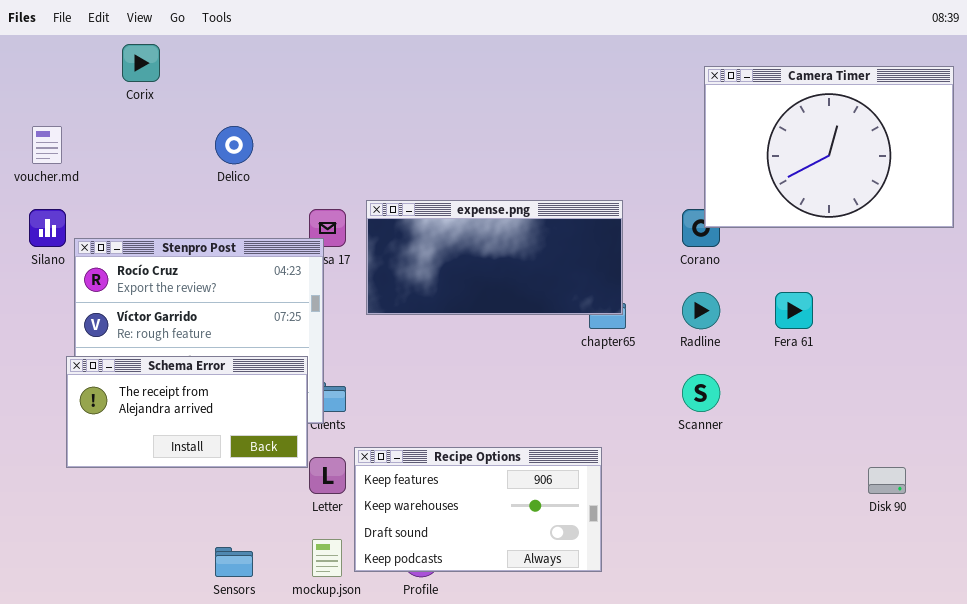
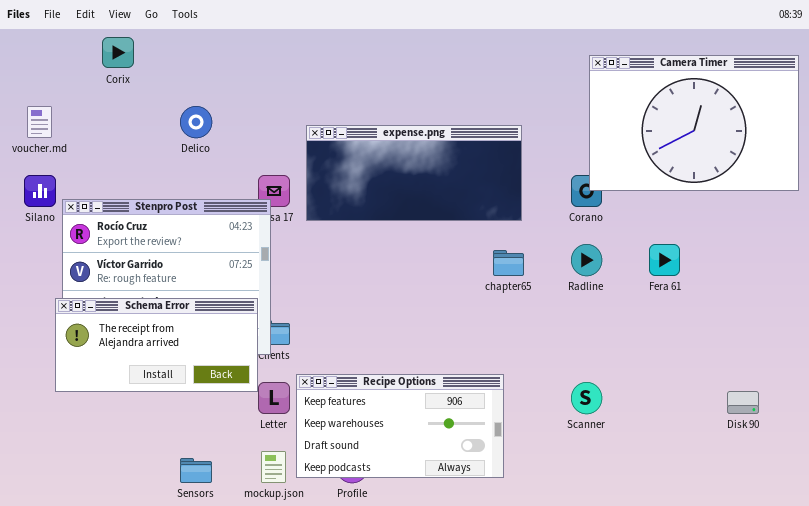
expense.png: [366,200,623,315] -> [306,125,522,221], moved
Scanner: [682,374,720,412] -> [571,382,602,414], moved

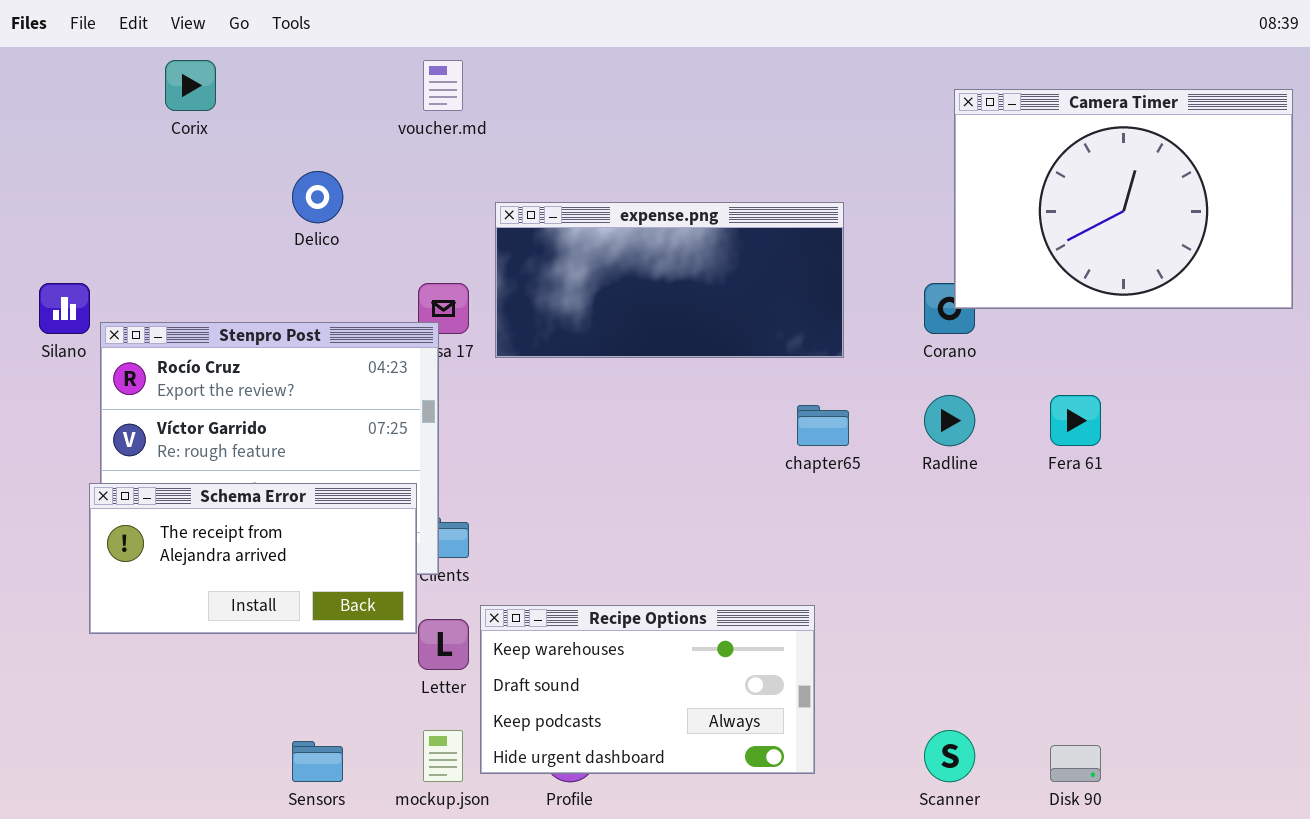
voucher.md: [27,106,52,138] -> [423,60,463,111], moved
Recipe Options: [296,374,504,478] -> [480,605,815,774], scrolled down 1 row
Scanner: [571,382,602,414] -> [924,730,975,782], moved
Disk 90: [727,391,759,414] -> [1050,745,1101,782], moved

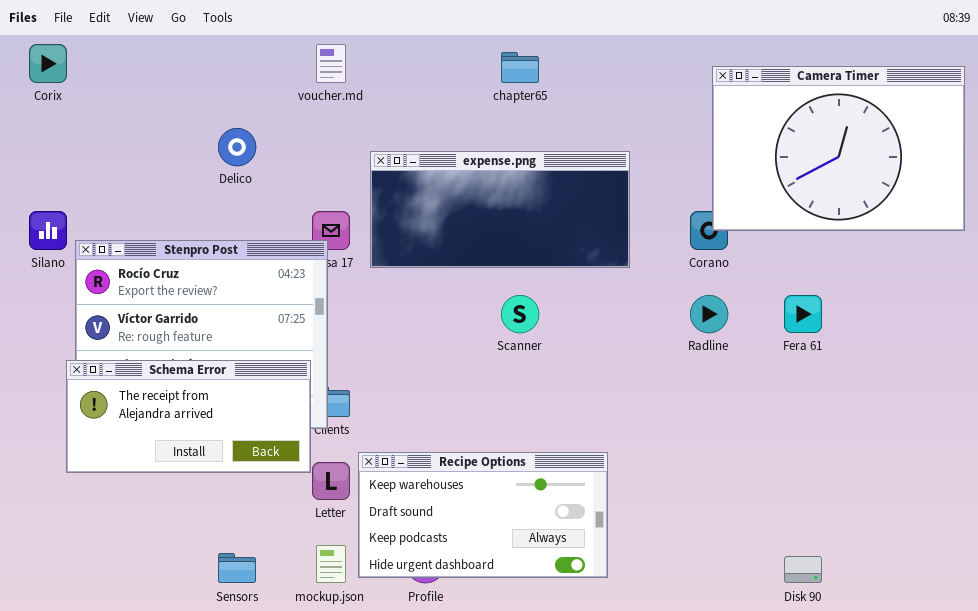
Corix: [165,60,216,111] -> [29,44,67,83], moved
chapter65: [797,405,849,446] -> [501,52,539,83], moved
Scanner: [924,730,975,782] -> [501,295,539,333], moved

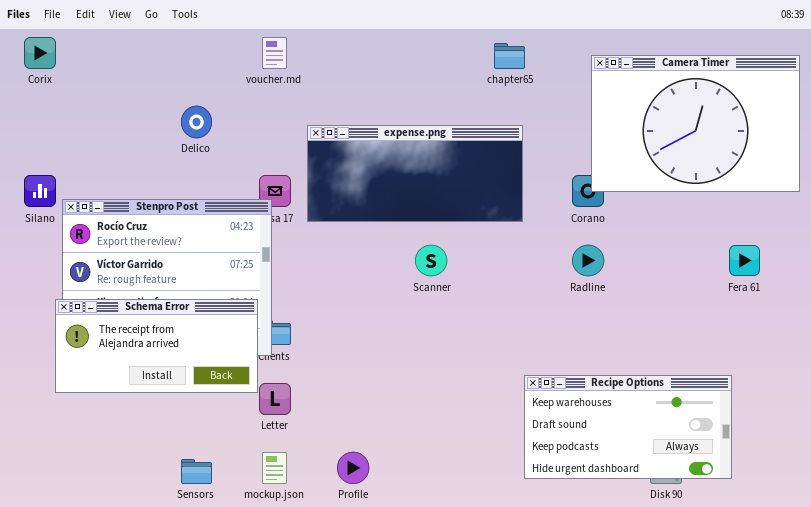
chapter65: [501,52,539,83] -> [494,43,525,69], moved
Fera 61: [784,295,822,333] -> [729,245,760,276], moved
Recipe Options: [358,452,608,578] -> [524,375,732,479], moved

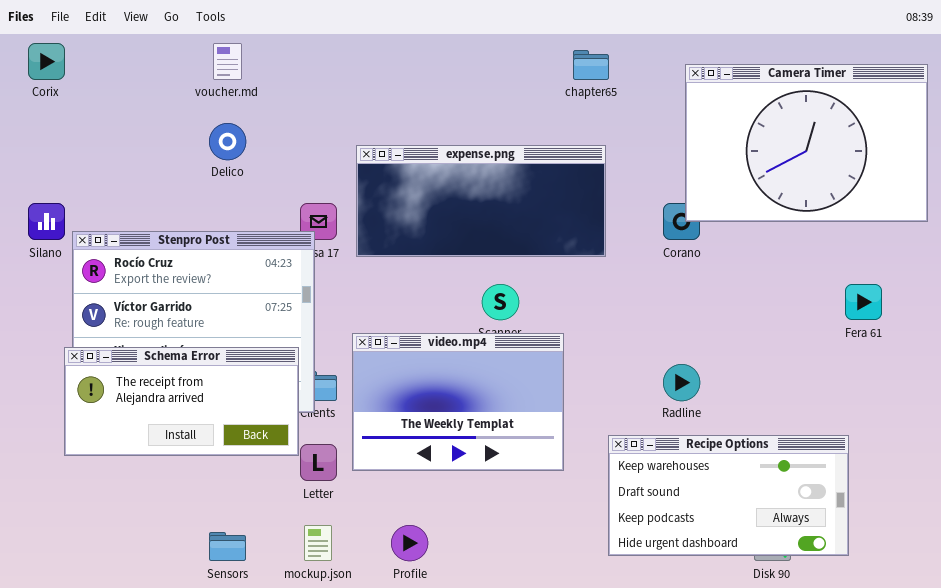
voucher.md: [262,37,287,69] -> [213,43,242,80], moved
Radline: [572,245,604,276] -> [663,364,700,401], moved
video.mp4: none -> [352,333,564,471], opened

